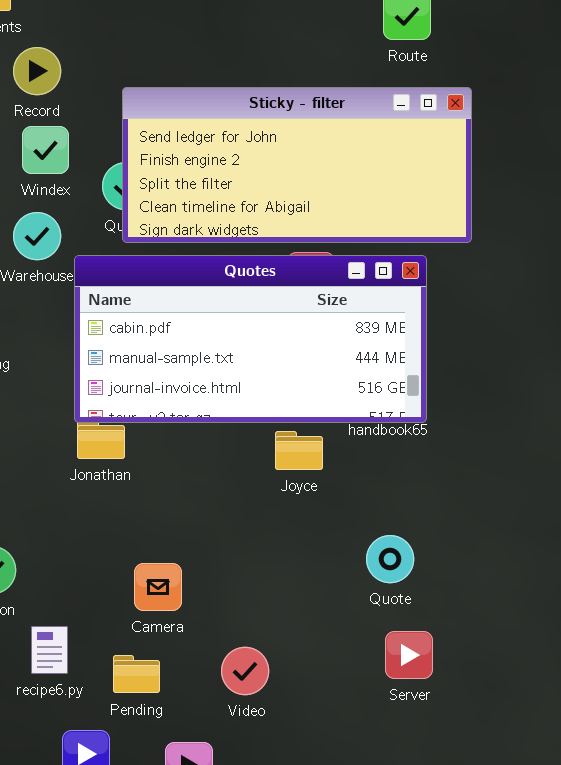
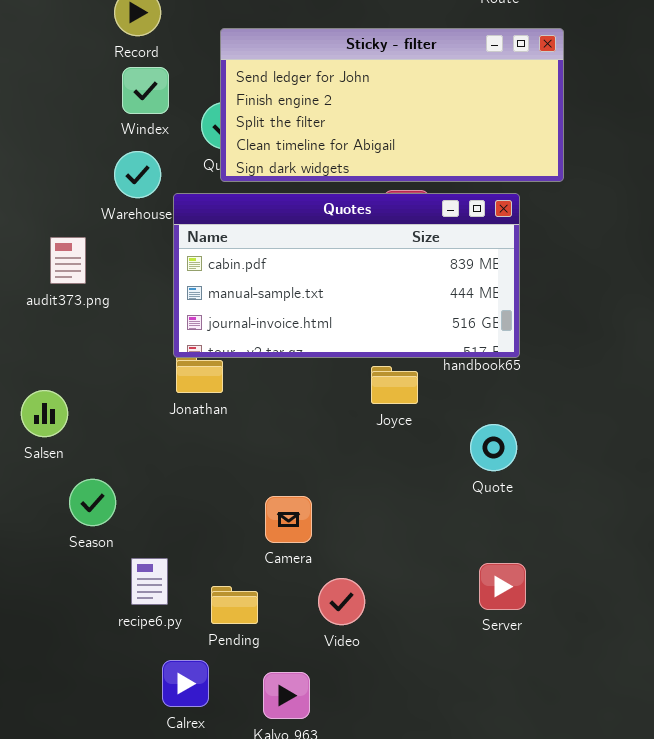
Quote: [366,535,414,583] -> [470,424,517,471], moved
Camera: [134,563,182,611] -> [265,496,312,543], moved

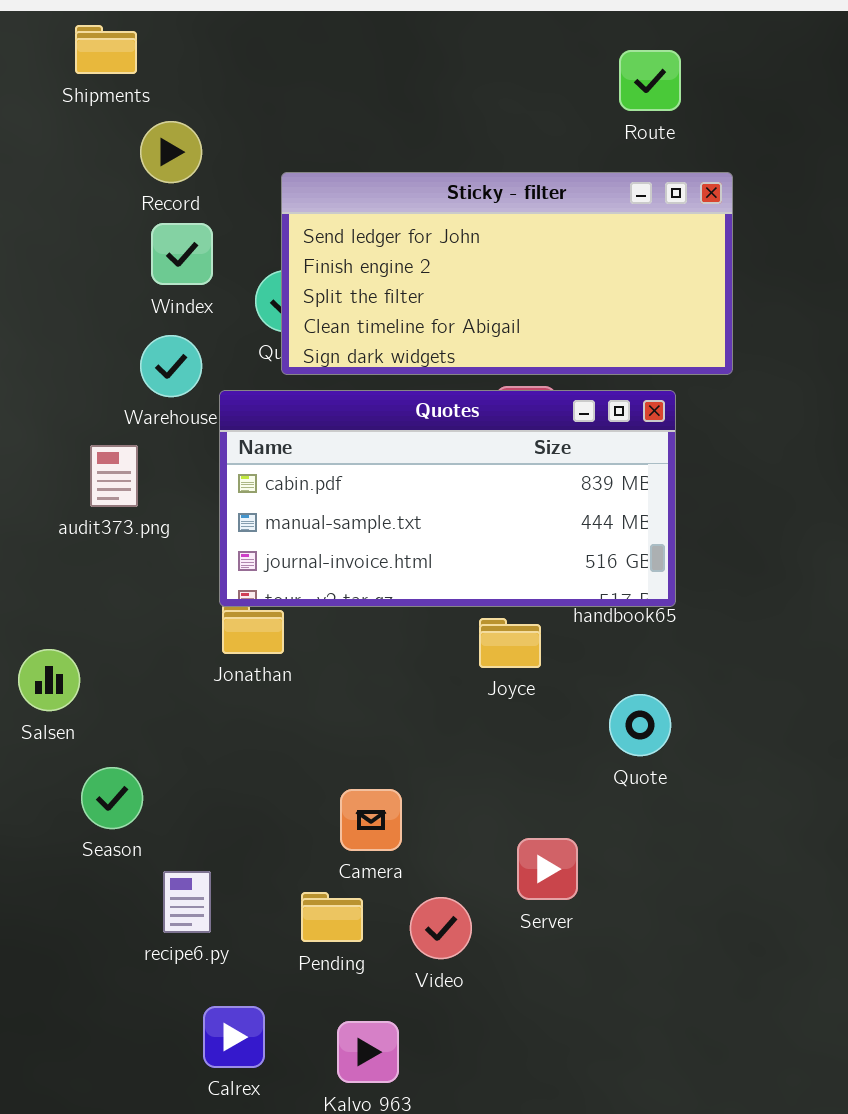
audit373.png: [50,237,86,284] -> [90,445,138,507], moved
Server: [479,563,526,610] -> [517,838,578,900], moved
Pending: [211,586,258,624] -> [301,892,363,942], moved

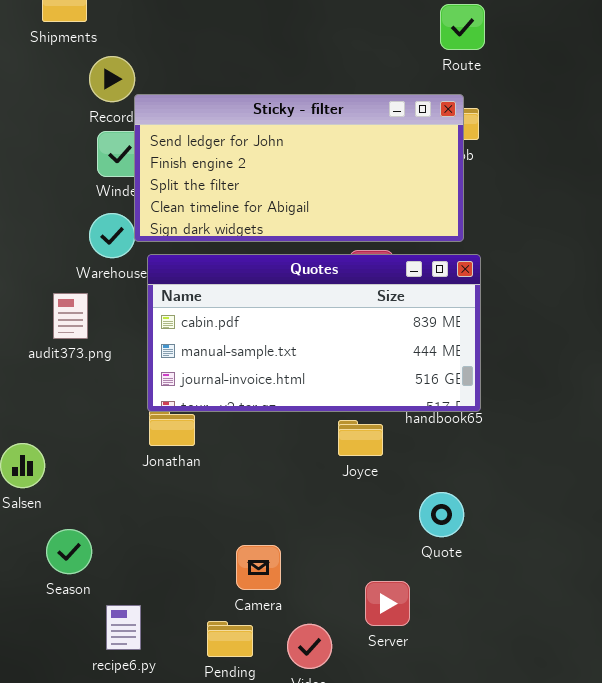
Sticky - filter: [281,172,733,375] -> [134,94,464,242], moved
Quote: [609,694,671,756] -> [419,492,464,537], moved

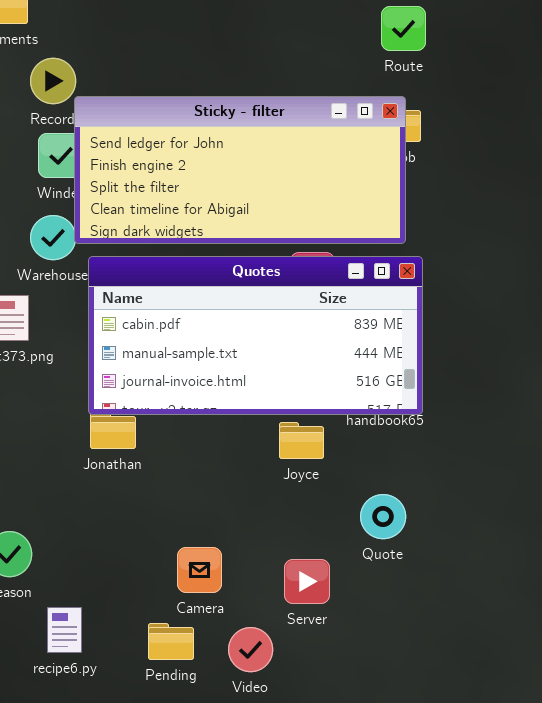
Server: [365,581,410,626] -> [284,559,330,604], moved

